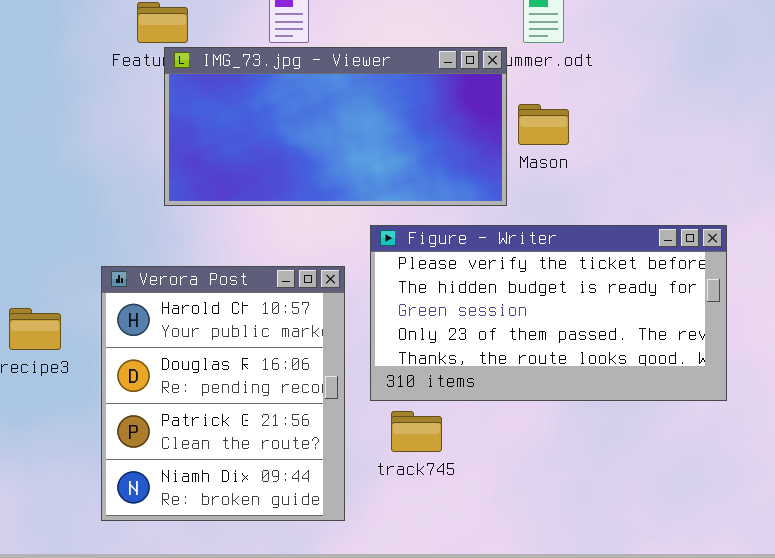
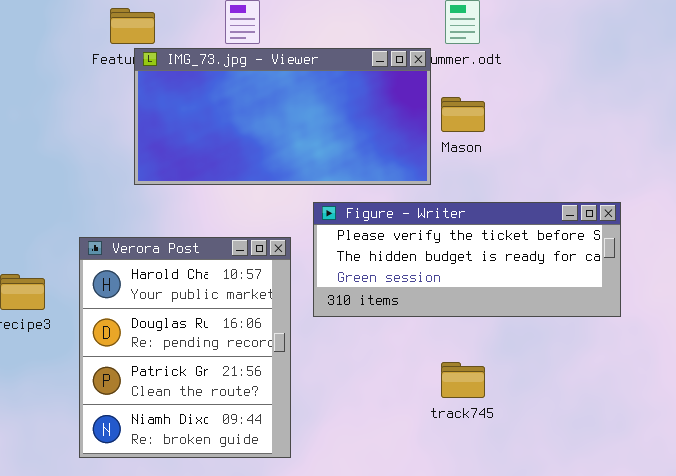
Figure - Writer: [370,225,727,401] -> [313,202,621,317], resized
track745: [391,411,442,452] -> [441,362,485,398], moved

